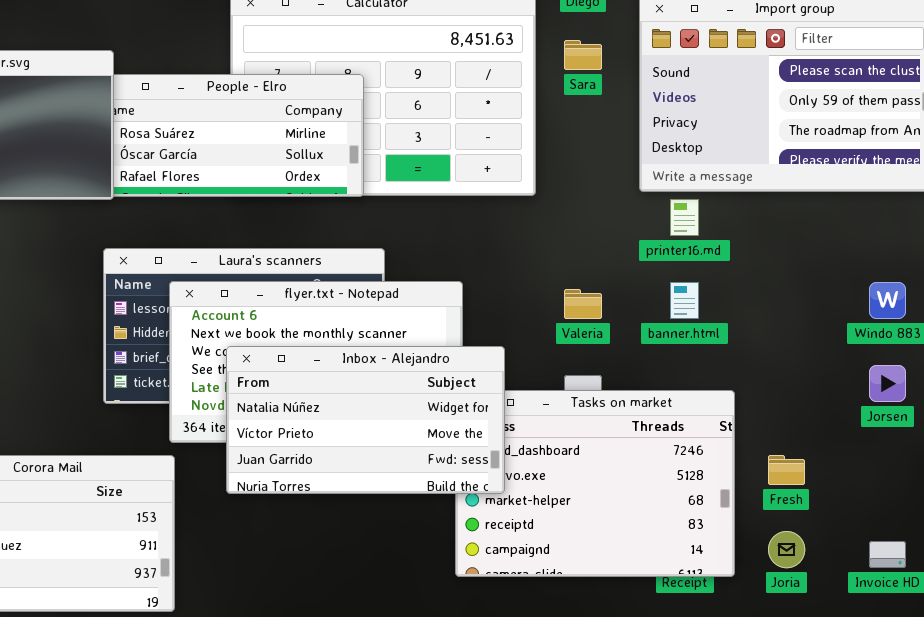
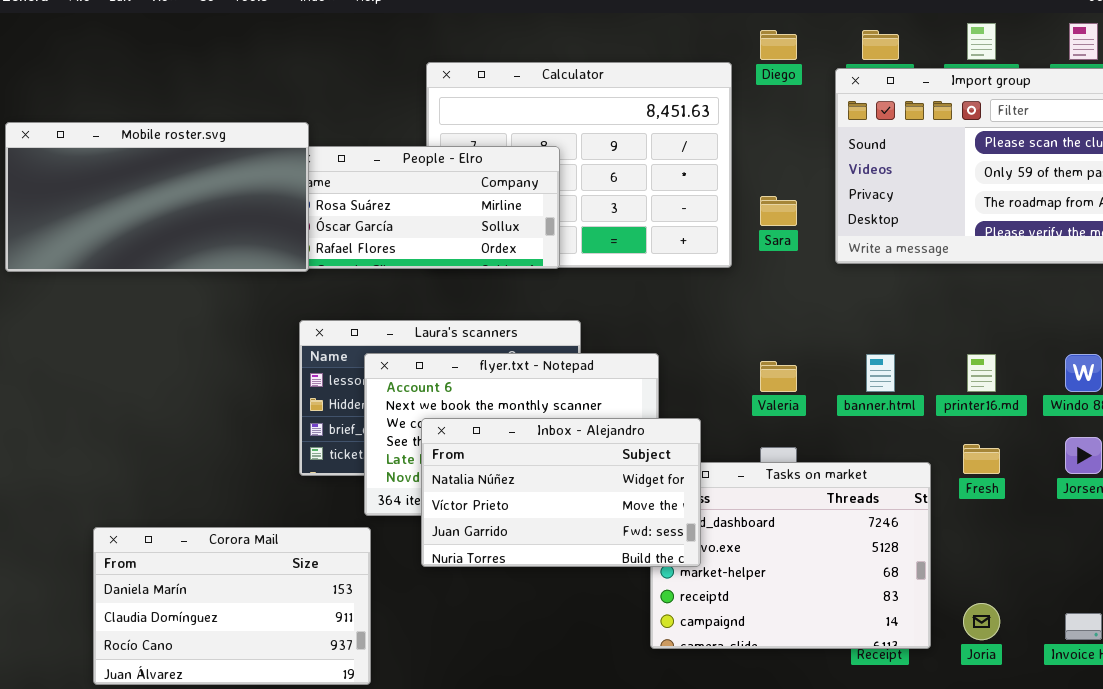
Sara: [564,40,602,70] -> [760,196,797,226], moved
printer16.md: [670,199,699,236] -> [967,354,996,392], moved
Fresh: [768,455,805,485] -> [963,444,1000,474], moved

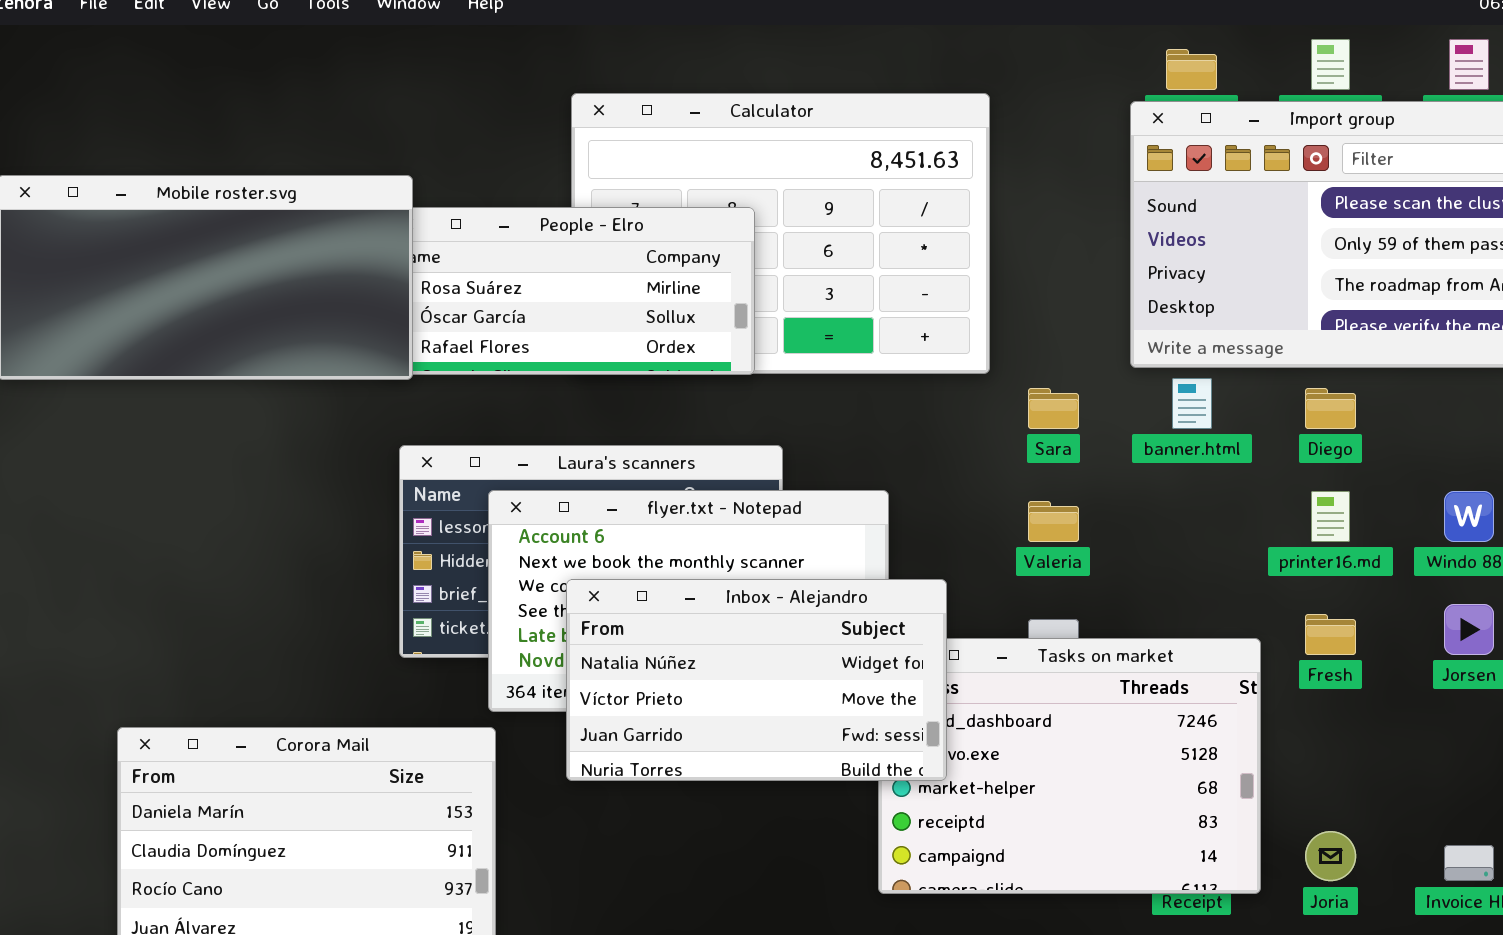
Diego: [760,30,797,60] -> [1305,388,1356,429], moved
Sara: [760,196,797,226] -> [1028,388,1079,429], moved
banner.html: [866,354,895,392] -> [1172,378,1212,429], moved

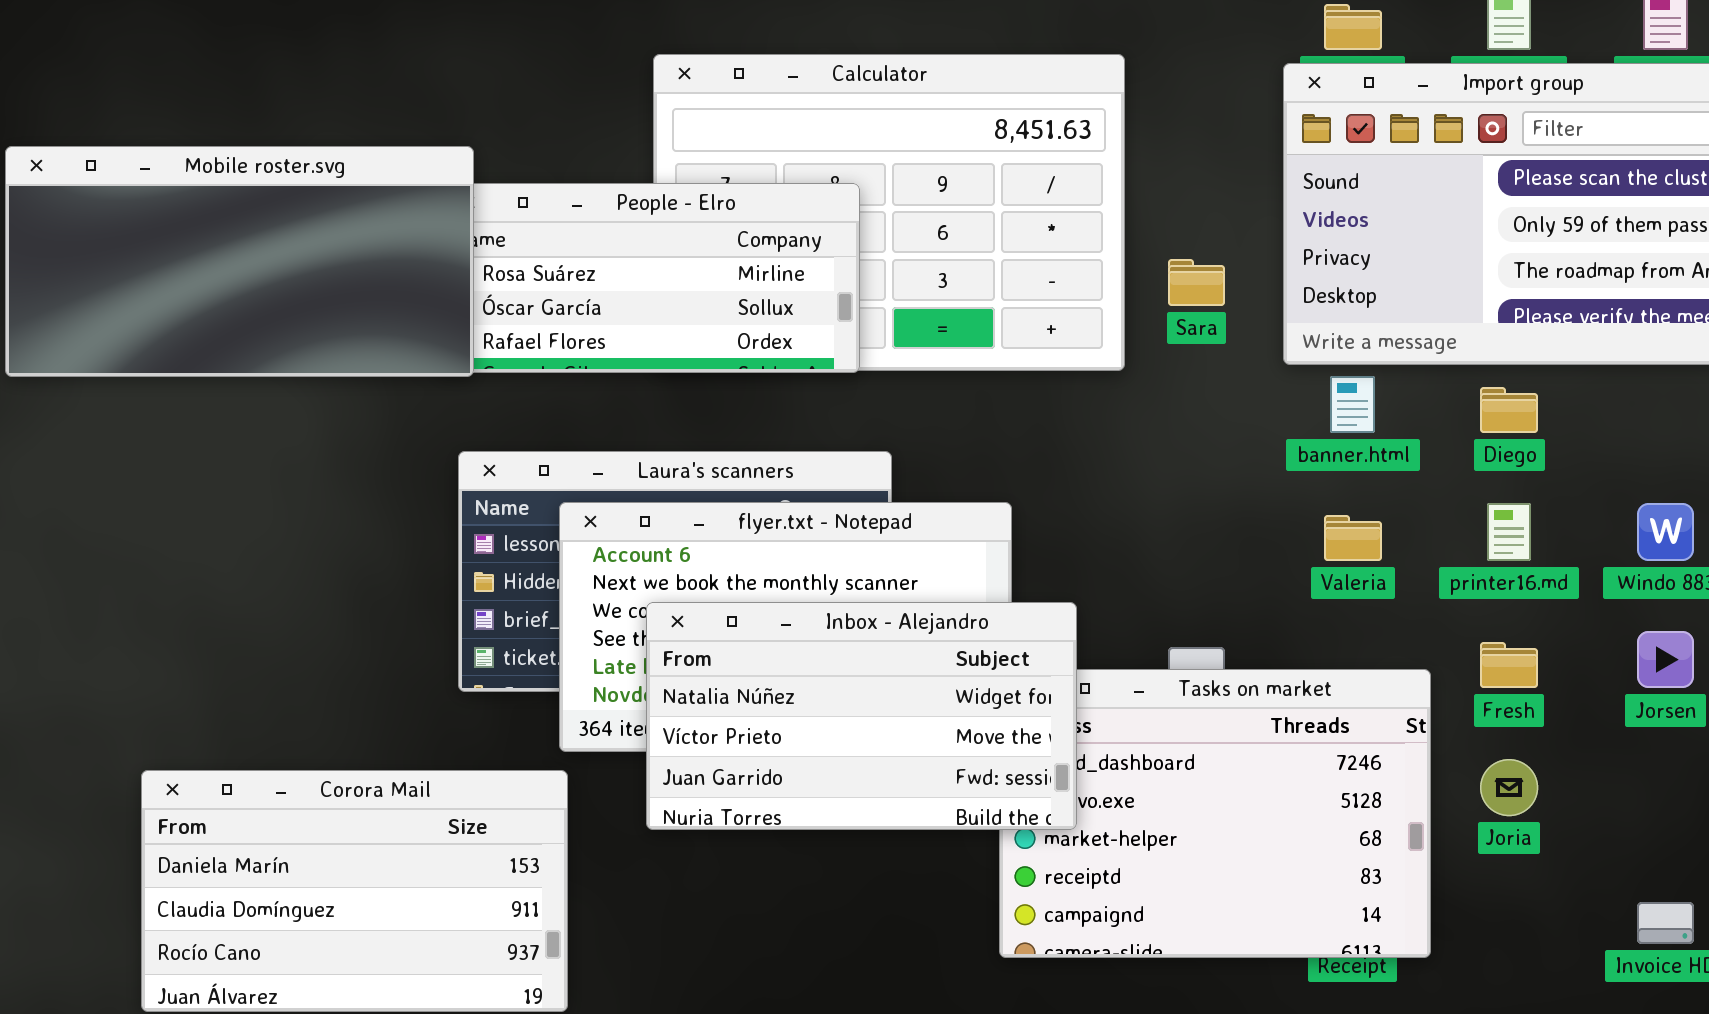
Sara: [1028,388,1079,429] -> [1168,259,1225,306], moved
Valeria: [1028,501,1079,542] -> [1324,515,1382,561], moved
Joria: [1305,831,1356,881] -> [1480,759,1538,816], moved

